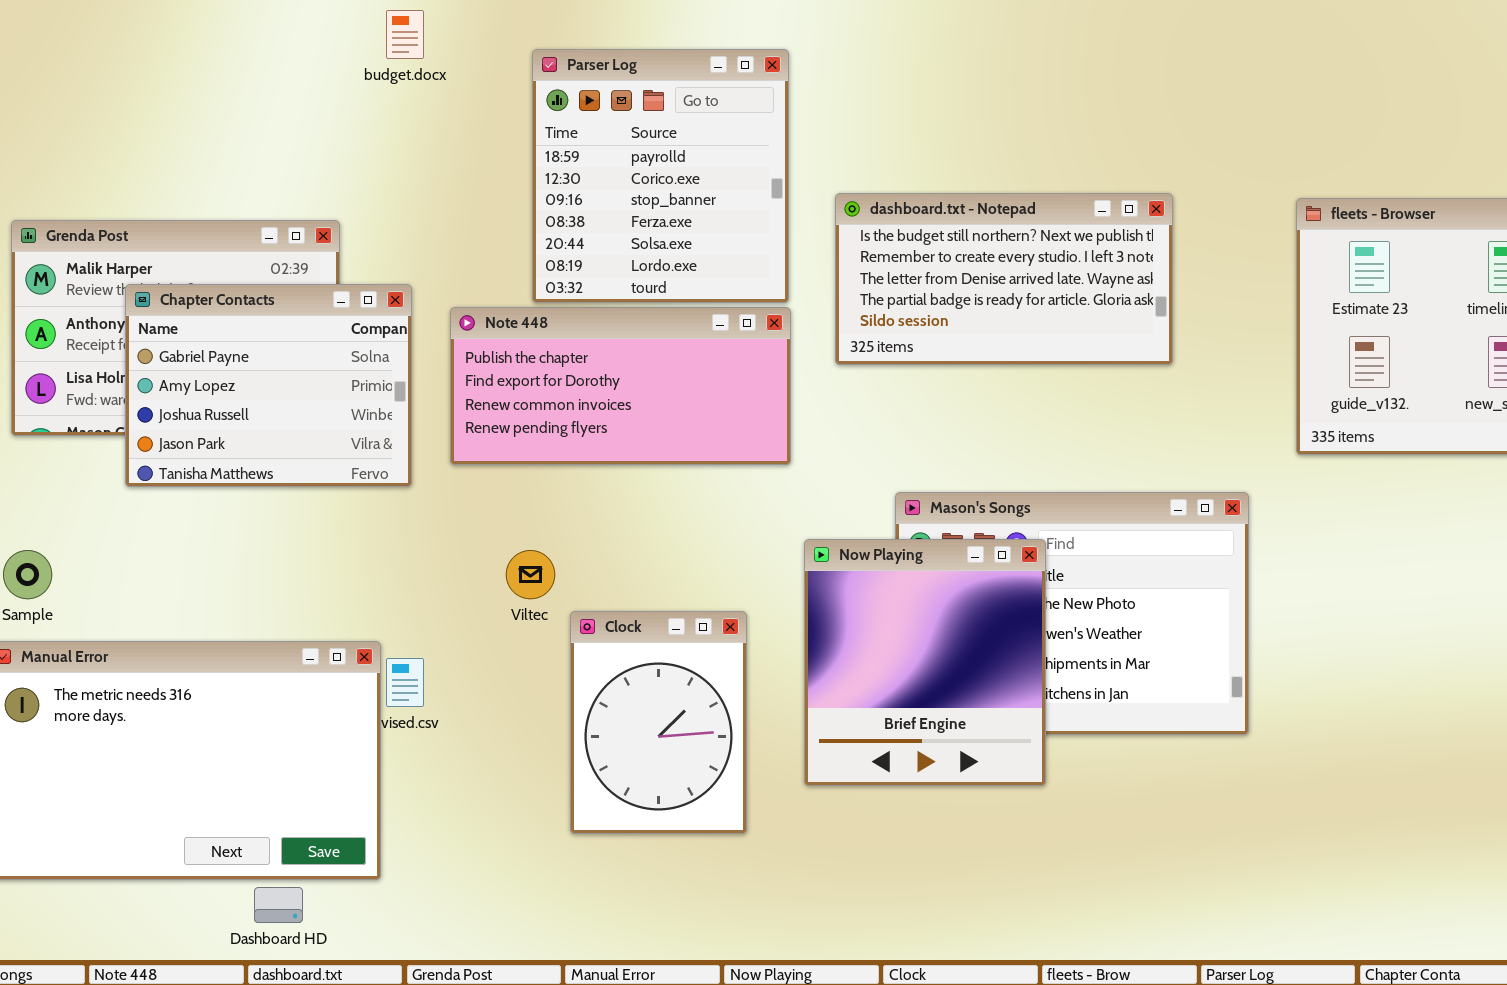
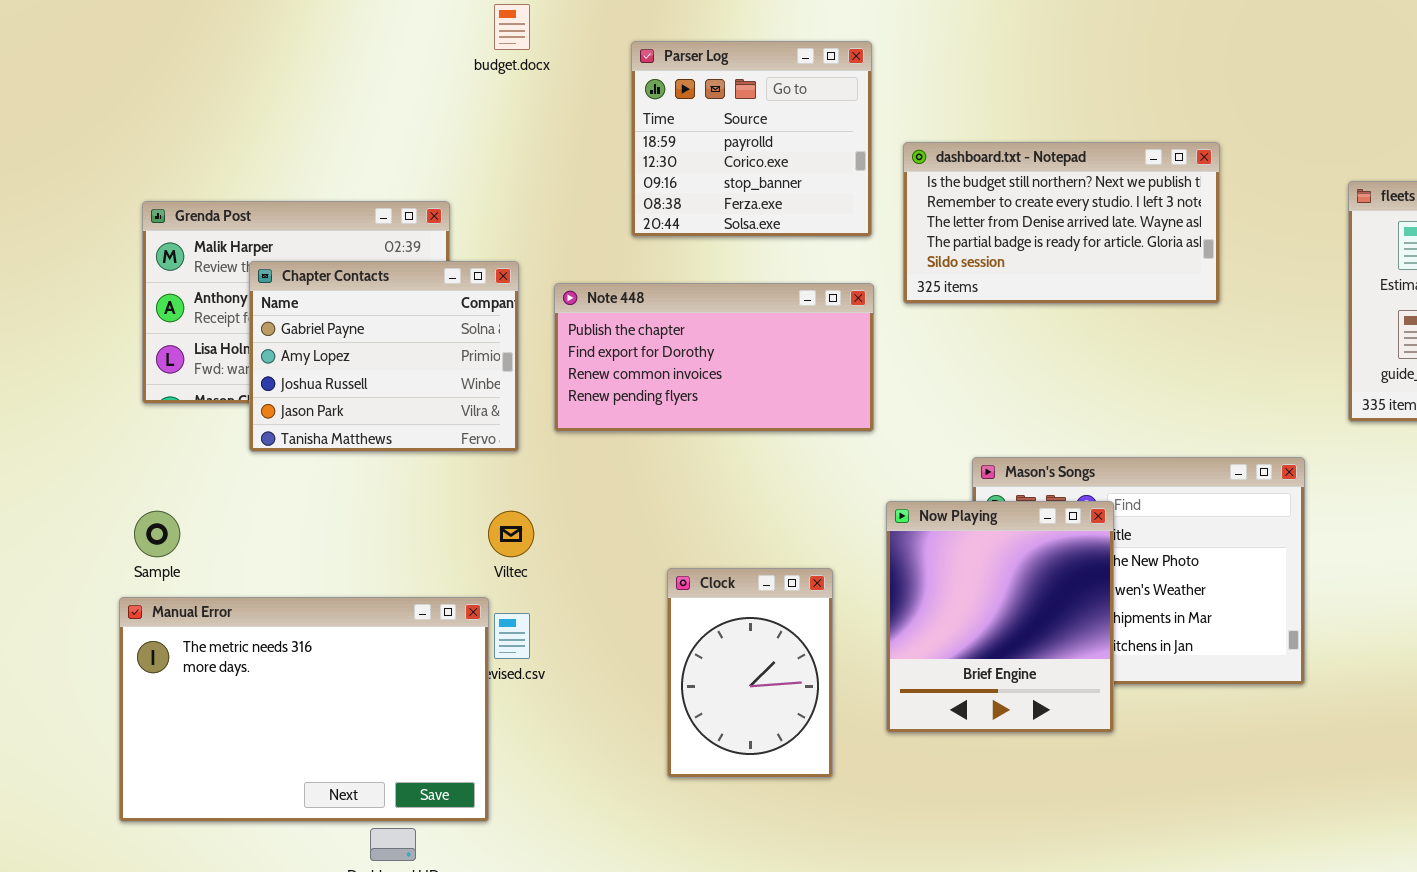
Parser Log: [532,49,789,303] -> [631,41,872,237], resized
dashboard.txt - Notepad: [835,193,1173,365] -> [903,142,1220,304], moved
Viltec: [506,550,555,599] -> [488,511,534,557], moved

